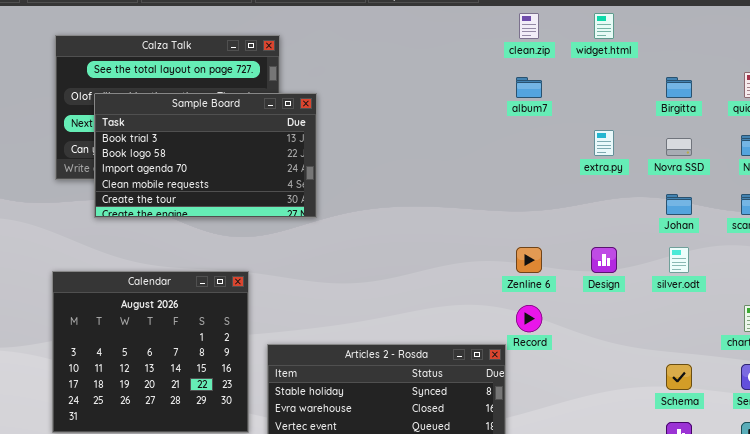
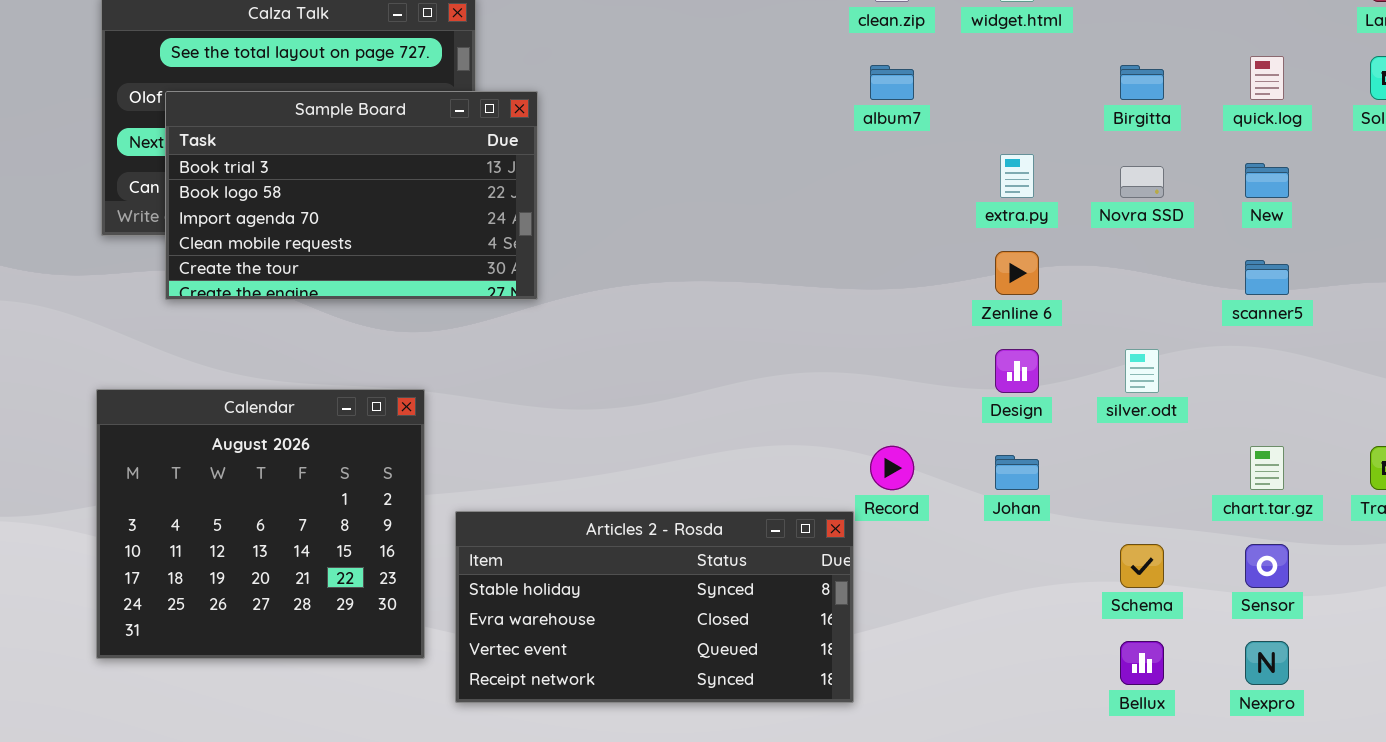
Johan: [666,194,692,215] -> [995,455,1039,490], moved
Zenline 6: [516,247,542,273] -> [995,251,1039,295], moved

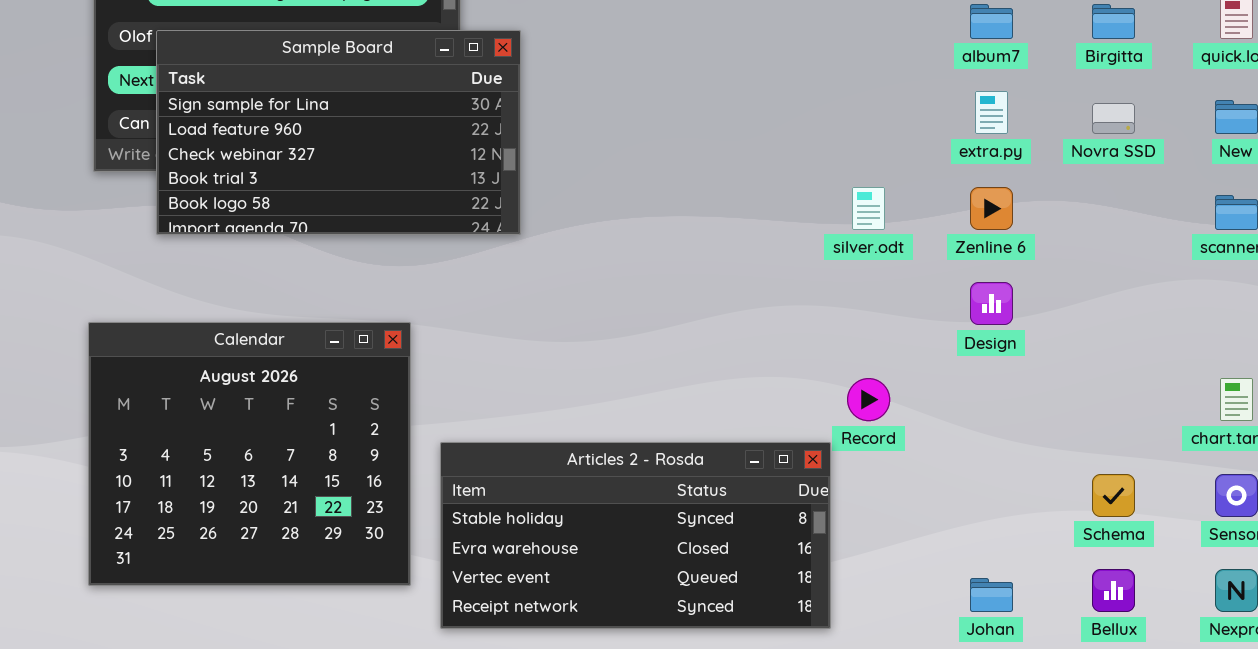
album7: [870,65,914,100] -> [970,4,1013,39], moved
Sample Board: [165,91,538,300] -> [156,30,521,235], scrolled up 3 rows
silver.odt: [1125,349,1159,393] -> [852,187,885,230], moved
Johan: [995,455,1039,490] -> [970,578,1013,612], moved

